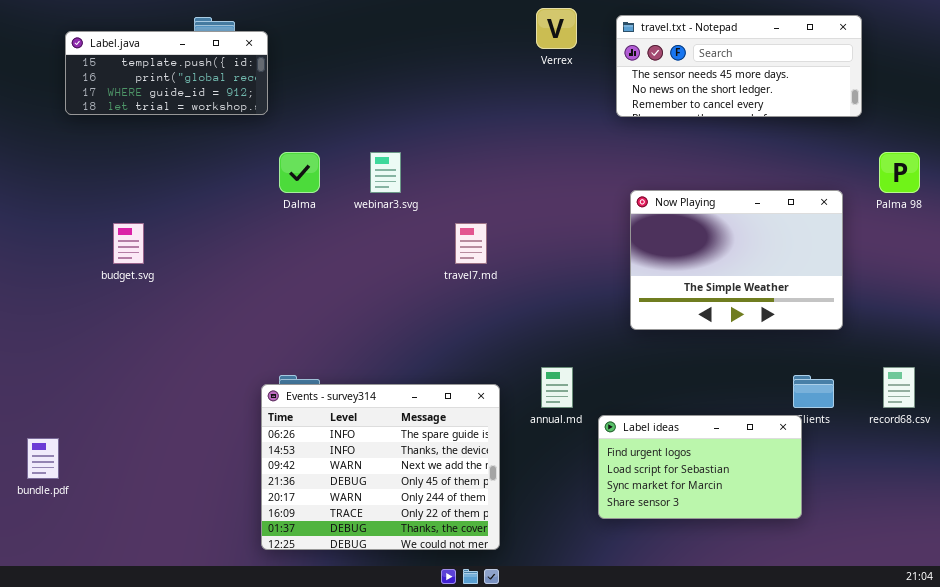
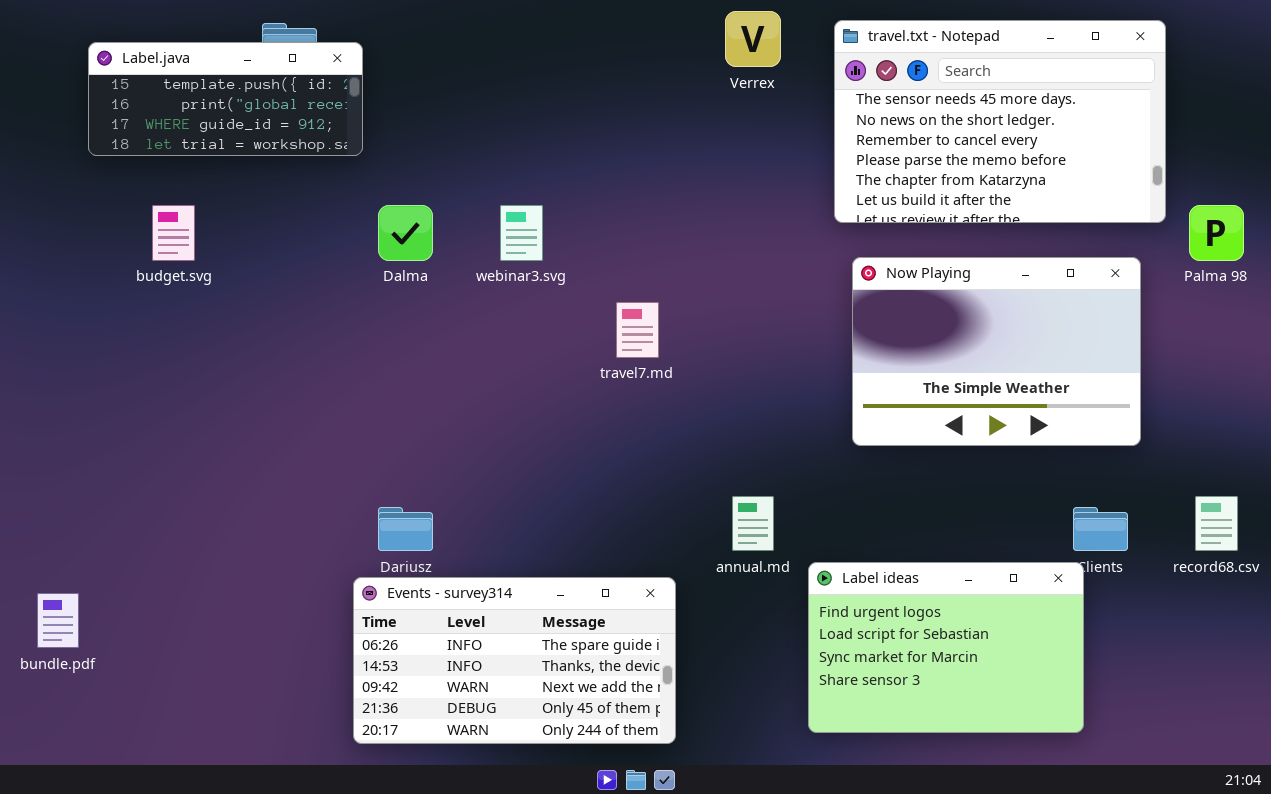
travel.txt - Notepad: [616,15,862,117] -> [834,20,1166,223], resized
budget.svg: [113,223,144,264] -> [152,205,195,261], moved
Events - survey314: [261,384,500,550] -> [353,577,676,744], resized
Label ideas: [598,415,802,519] -> [808,562,1084,733], resized

